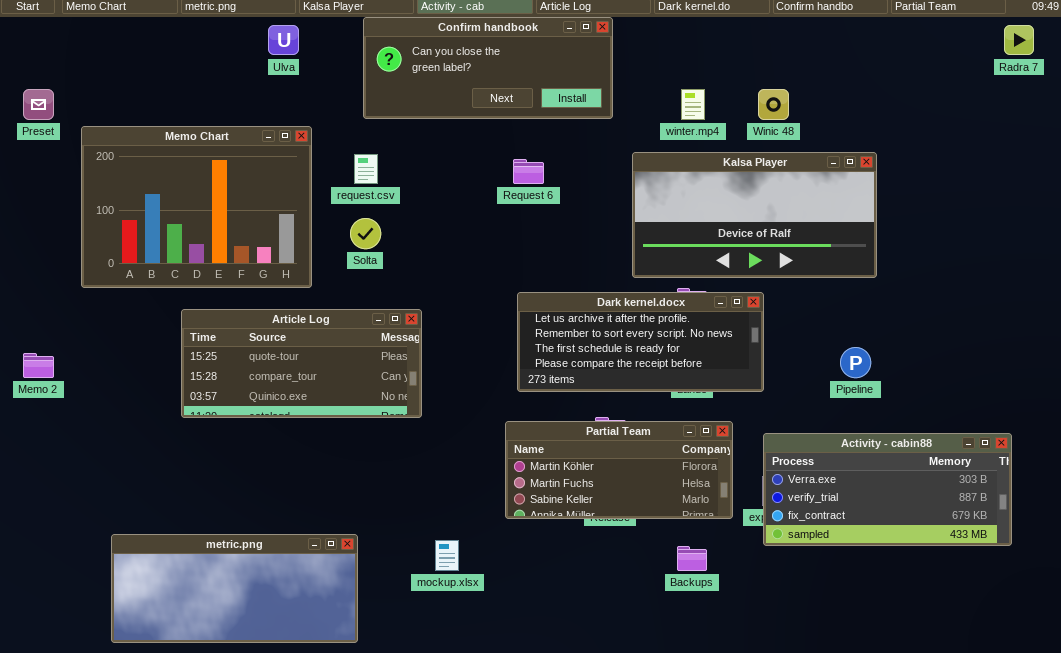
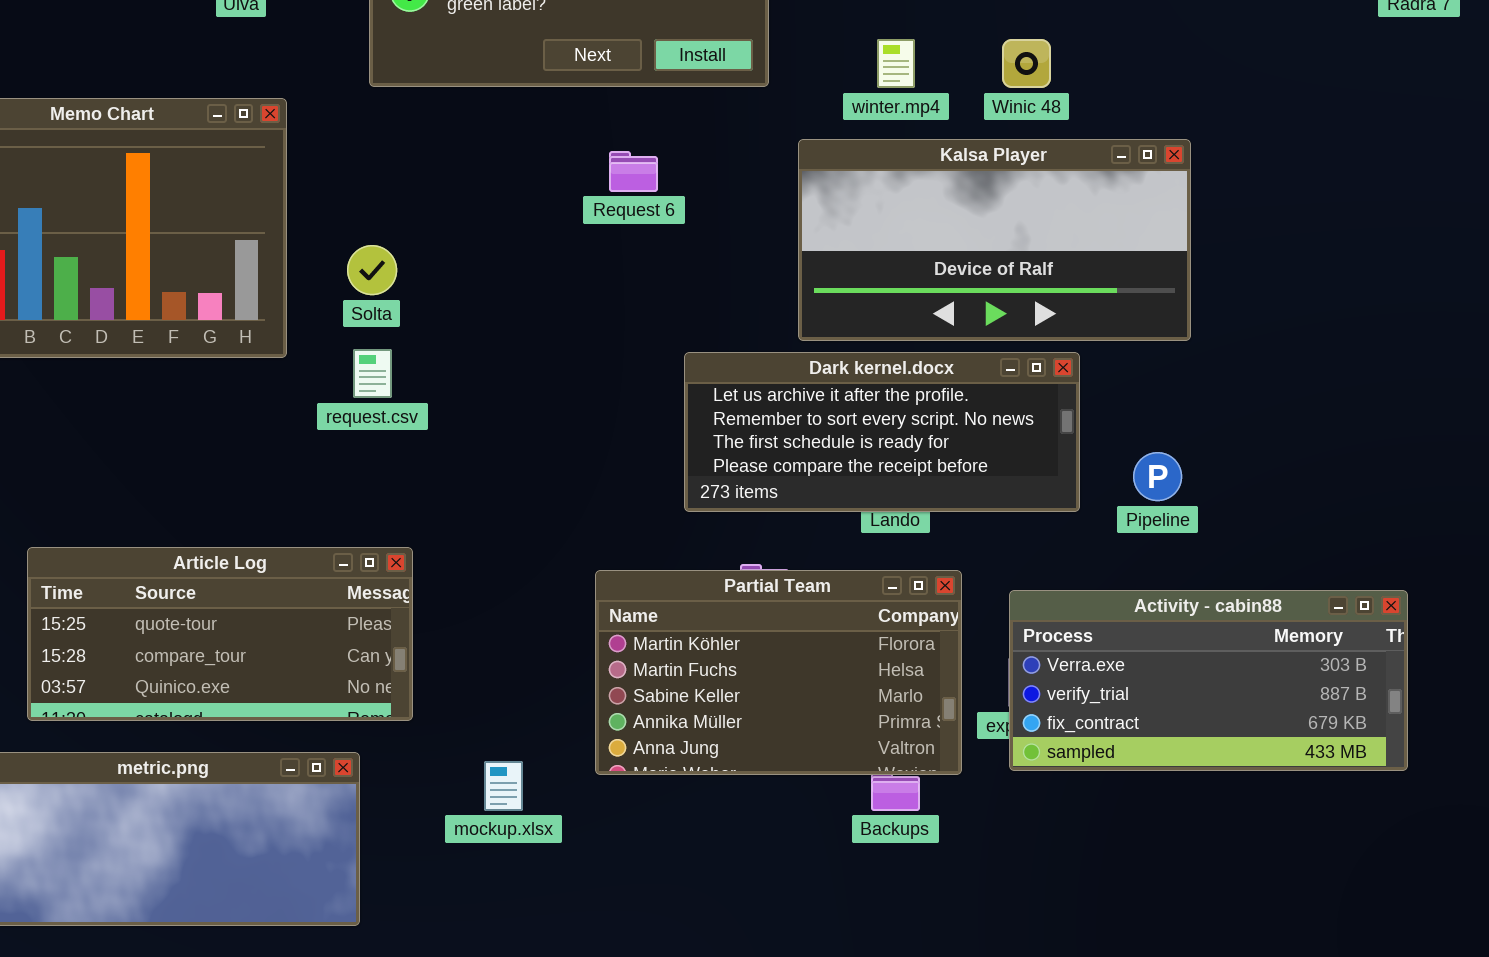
request.csv: [354,154,378,184] -> [353,349,392,398], moved
Dark kernel.docx: [517,292,764,392] -> [684,352,1080,512], moved
Article Log: [181,309,422,418] -> [27,547,413,721], moved
Partial Team: [505,421,733,519] -> [595,570,962,775], resized

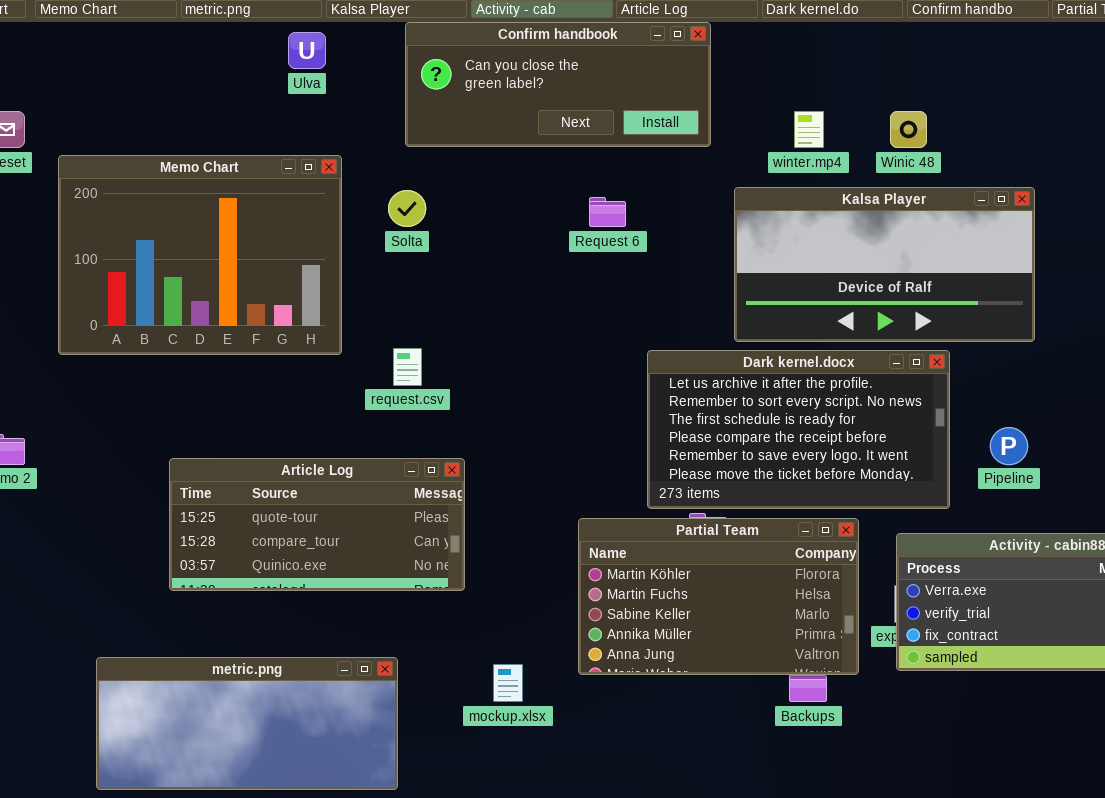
Solta: [347,245,397,295] -> [388,190,426,227], moved
Dark kernel.docx: [684,352,1080,512] -> [647,350,950,509], resized
Article Log: [27,547,413,721] -> [169,458,465,591], moved

